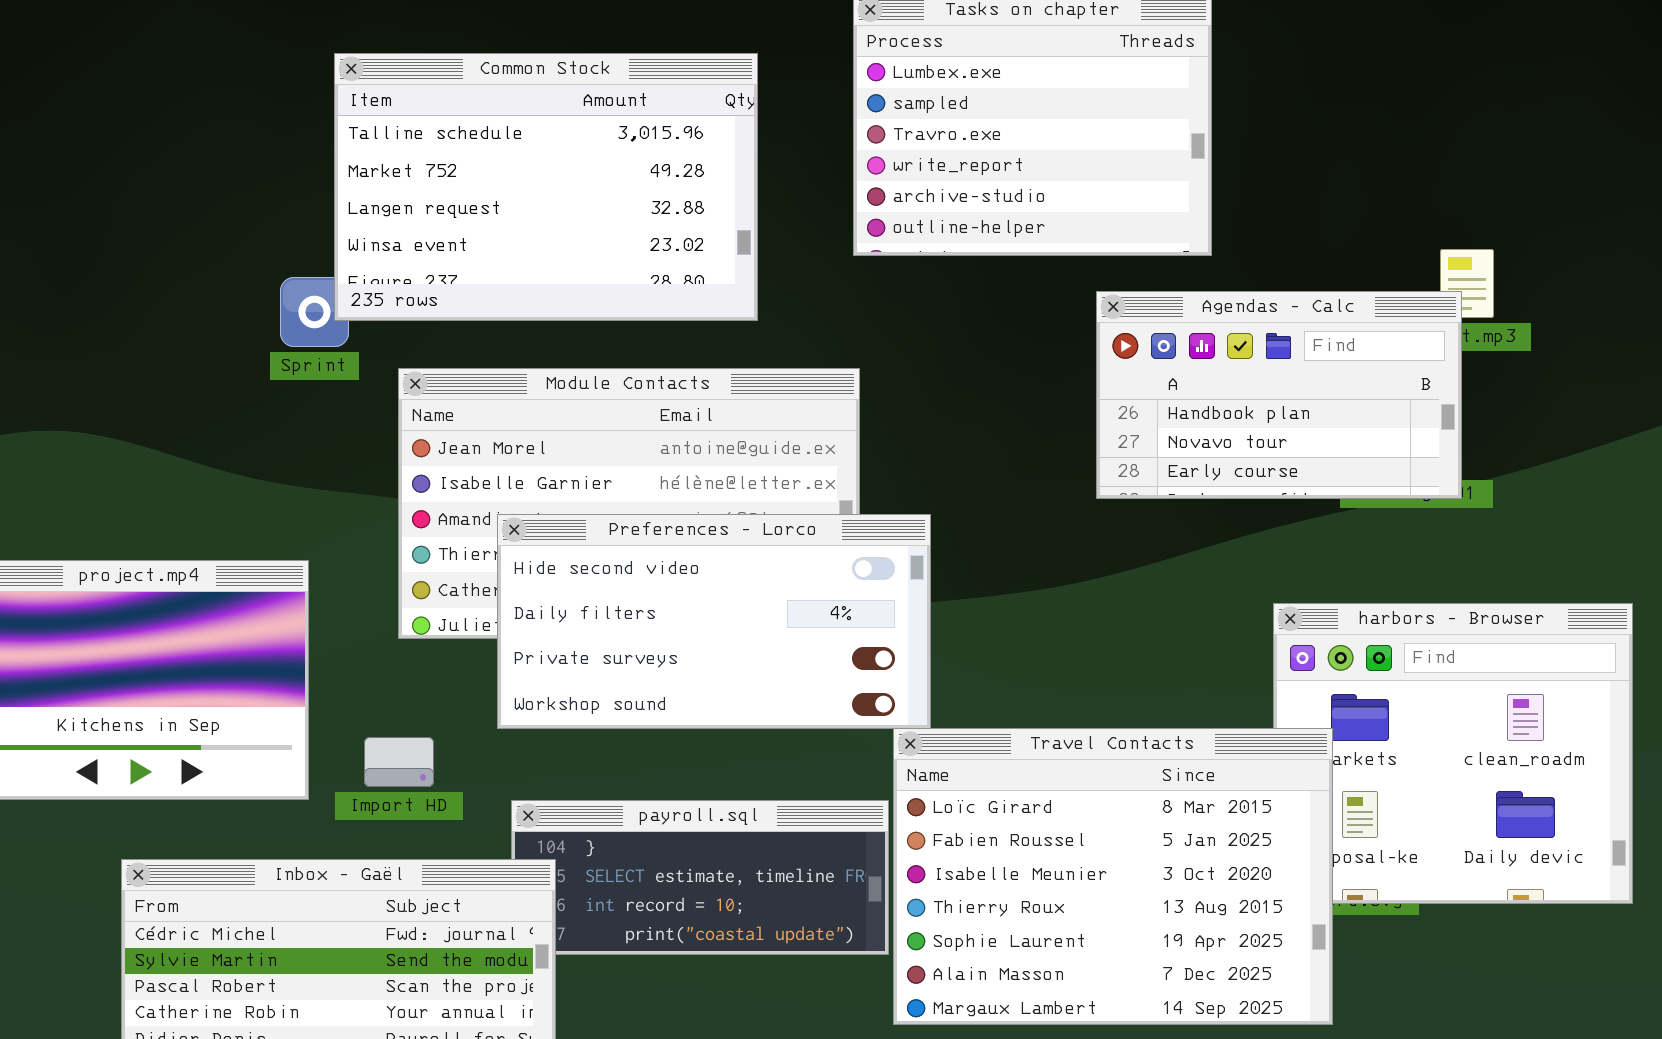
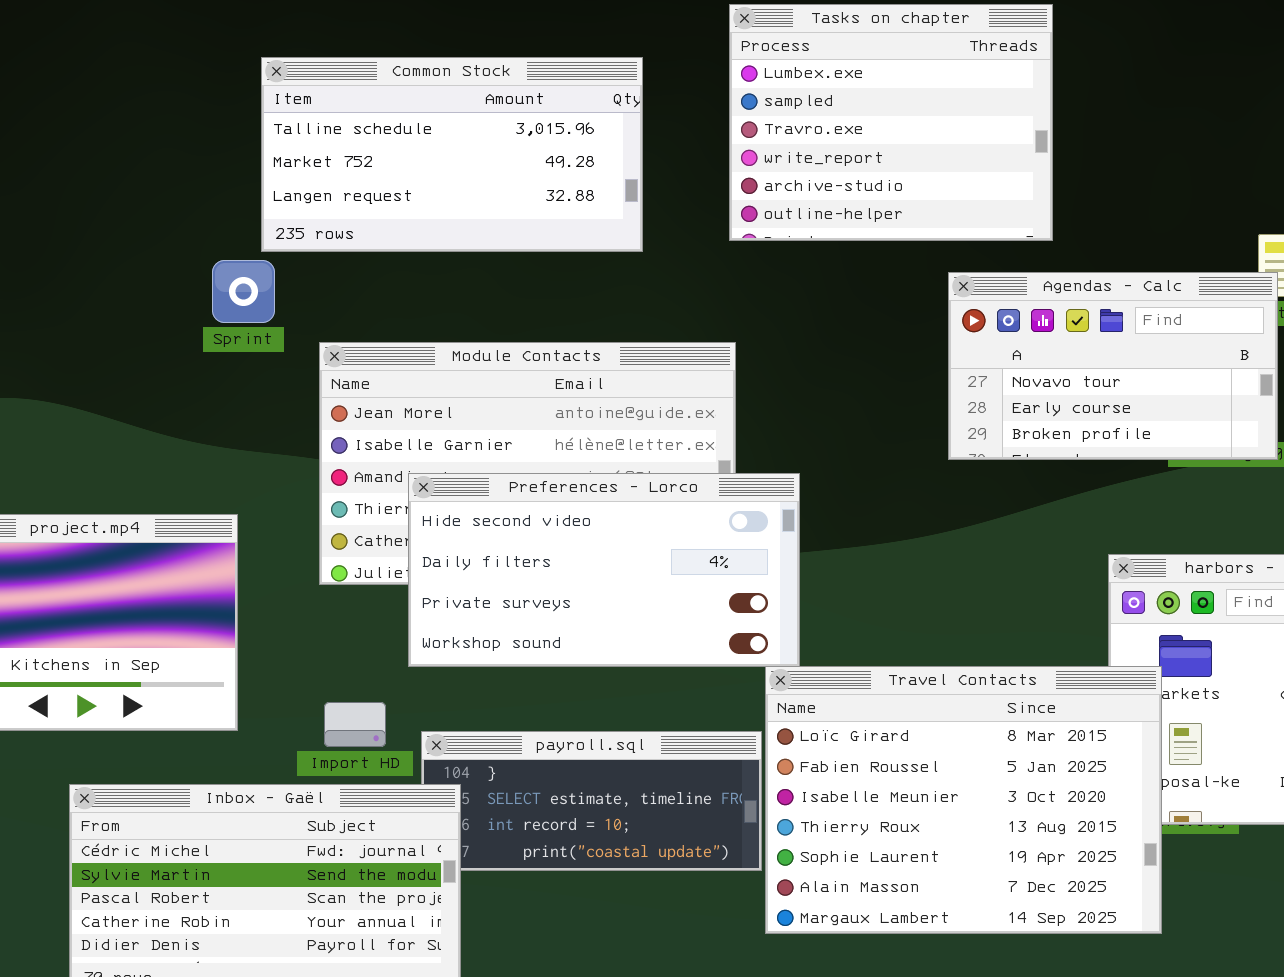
Common Stock: [334,53,758,321] -> [261,57,643,252], resized
Agendas - Calc: [1096,291,1462,499] -> [948,272,1278,460], scrolled down 1 row
Import HD: [364,737,434,787] -> [324,702,386,747], moved

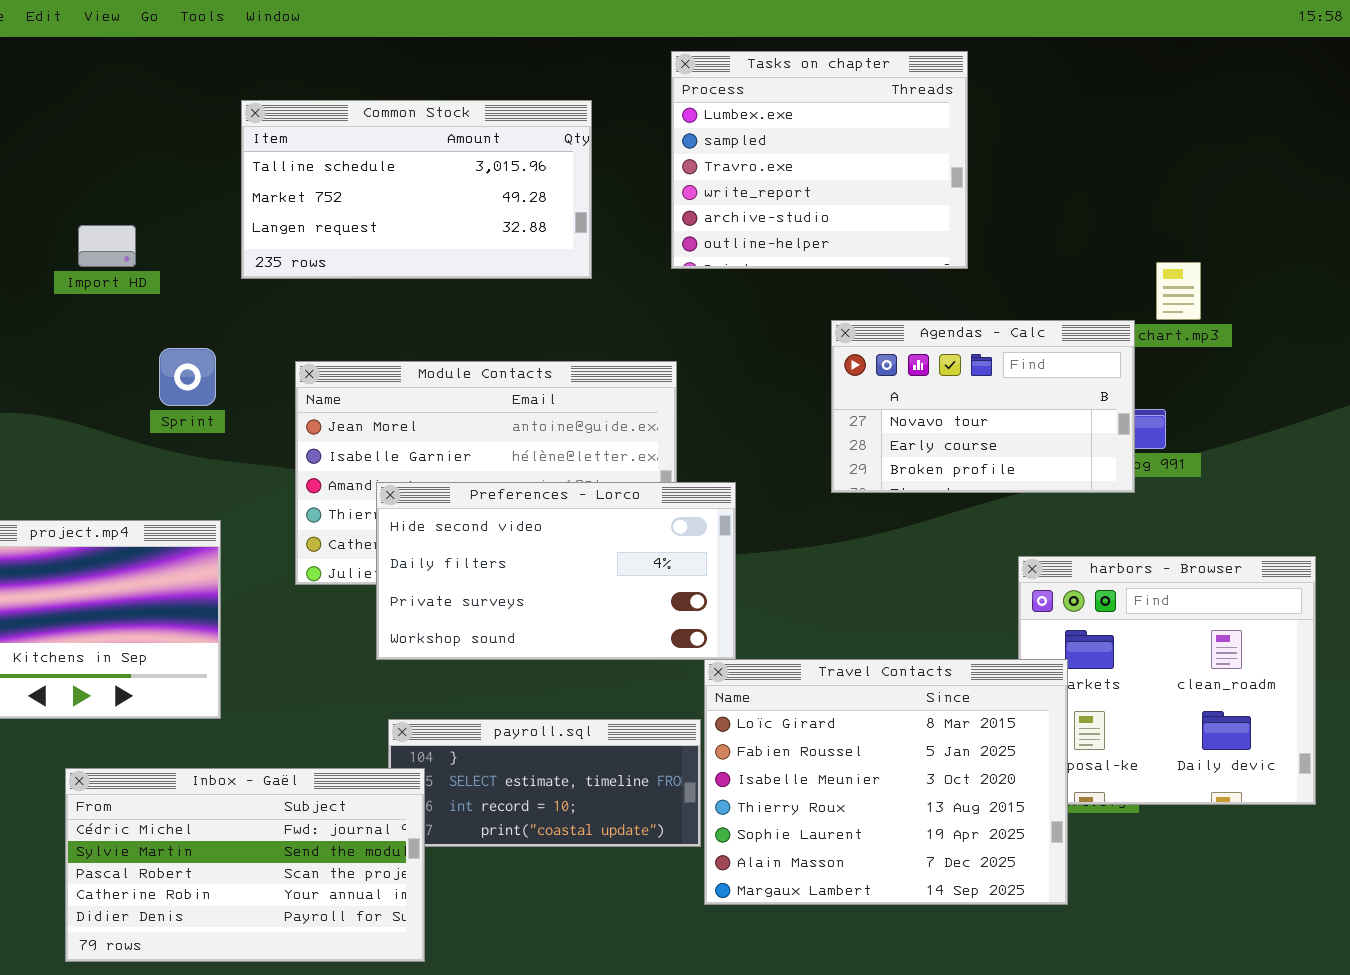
Sprint: [212,260,275,323] -> [159,348,216,406], moved
Agendas - Calc: [948,272,1278,460] -> [831,320,1135,493], moved
Import HD: [324,702,386,747] -> [78,225,136,267], moved

